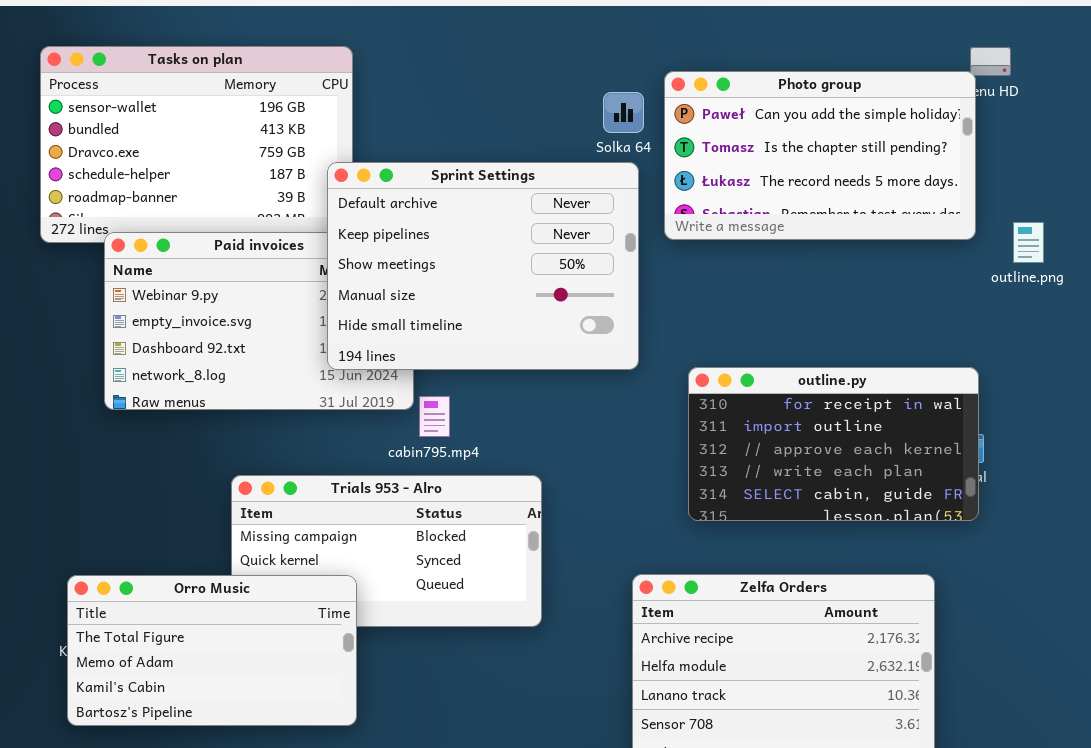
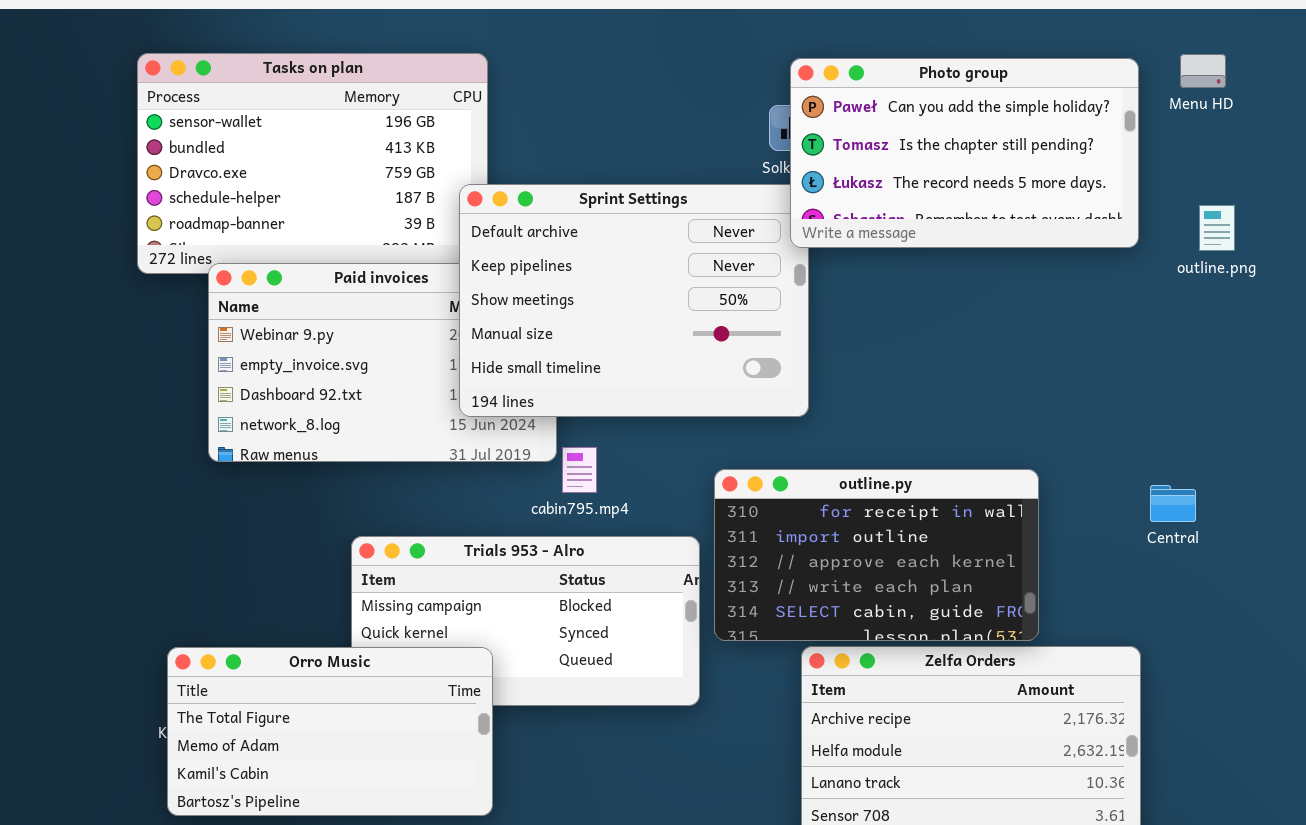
Photo group: [664,71,976,240] -> [790,58,1139,248], moved
outline.png: [1013,222,1044,263] -> [1199,205,1235,251], moved
outline.py: [688,367,979,521] -> [714,469,1039,641], moved

